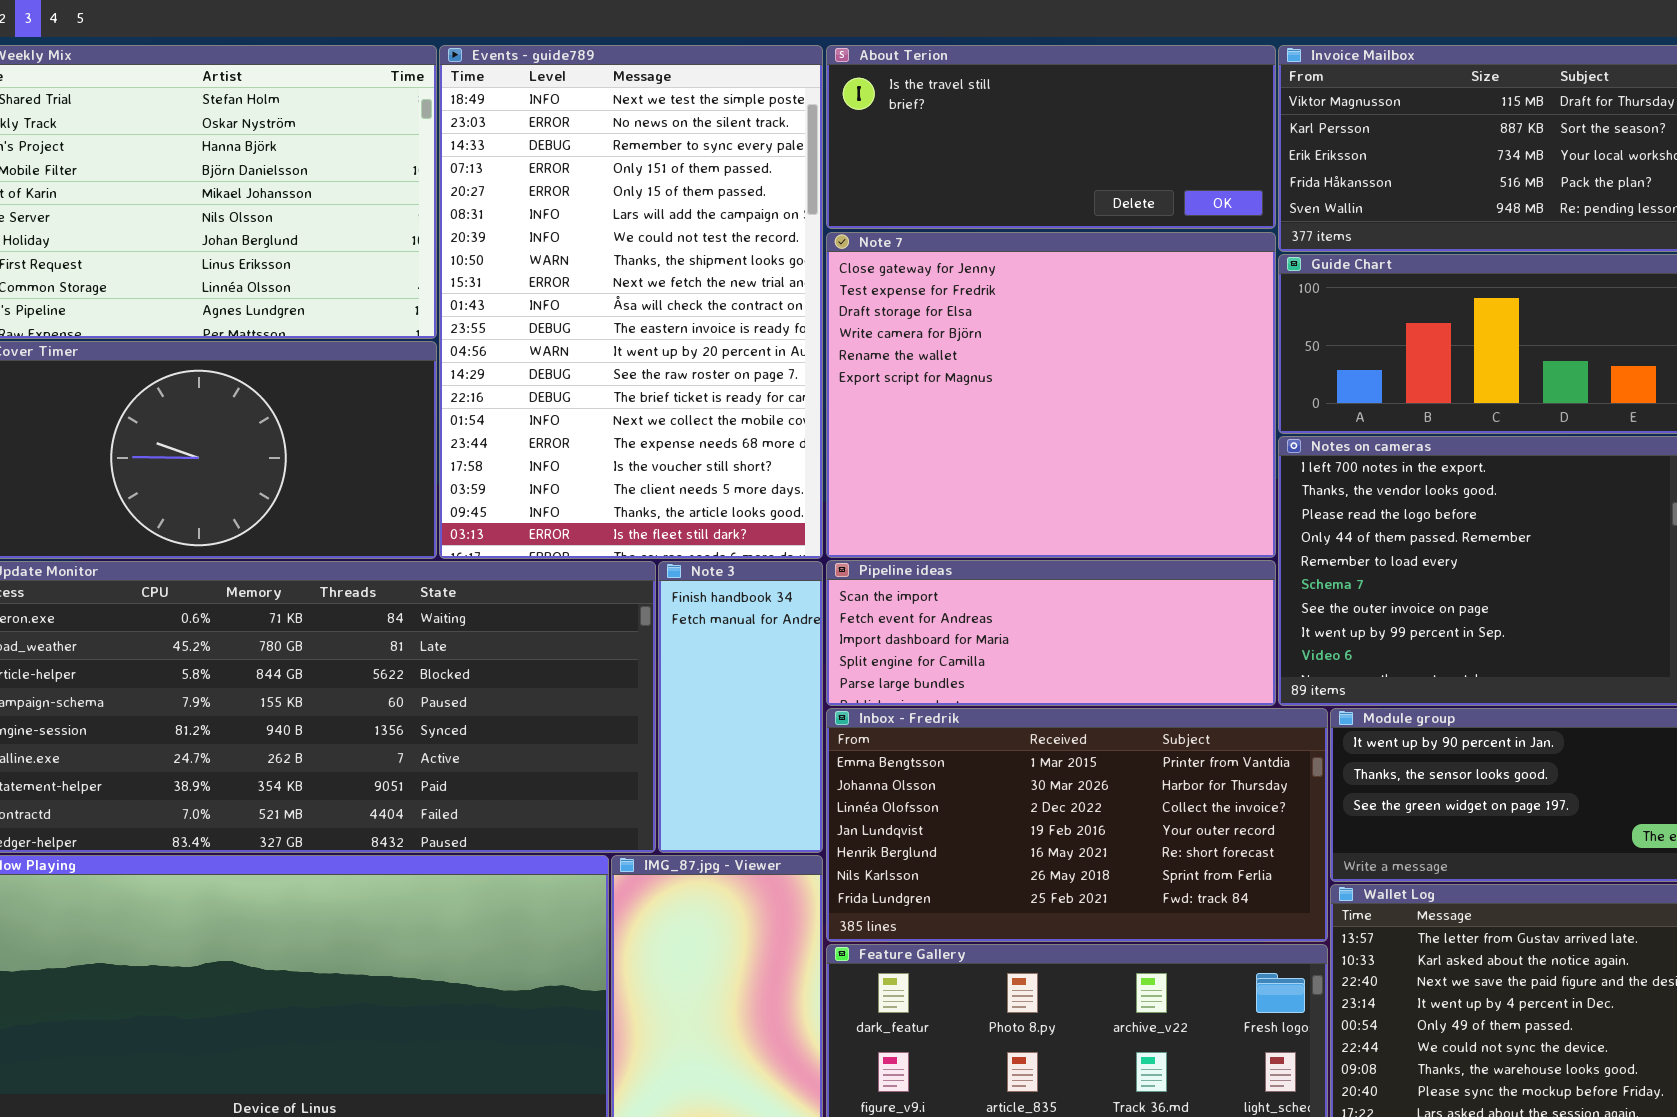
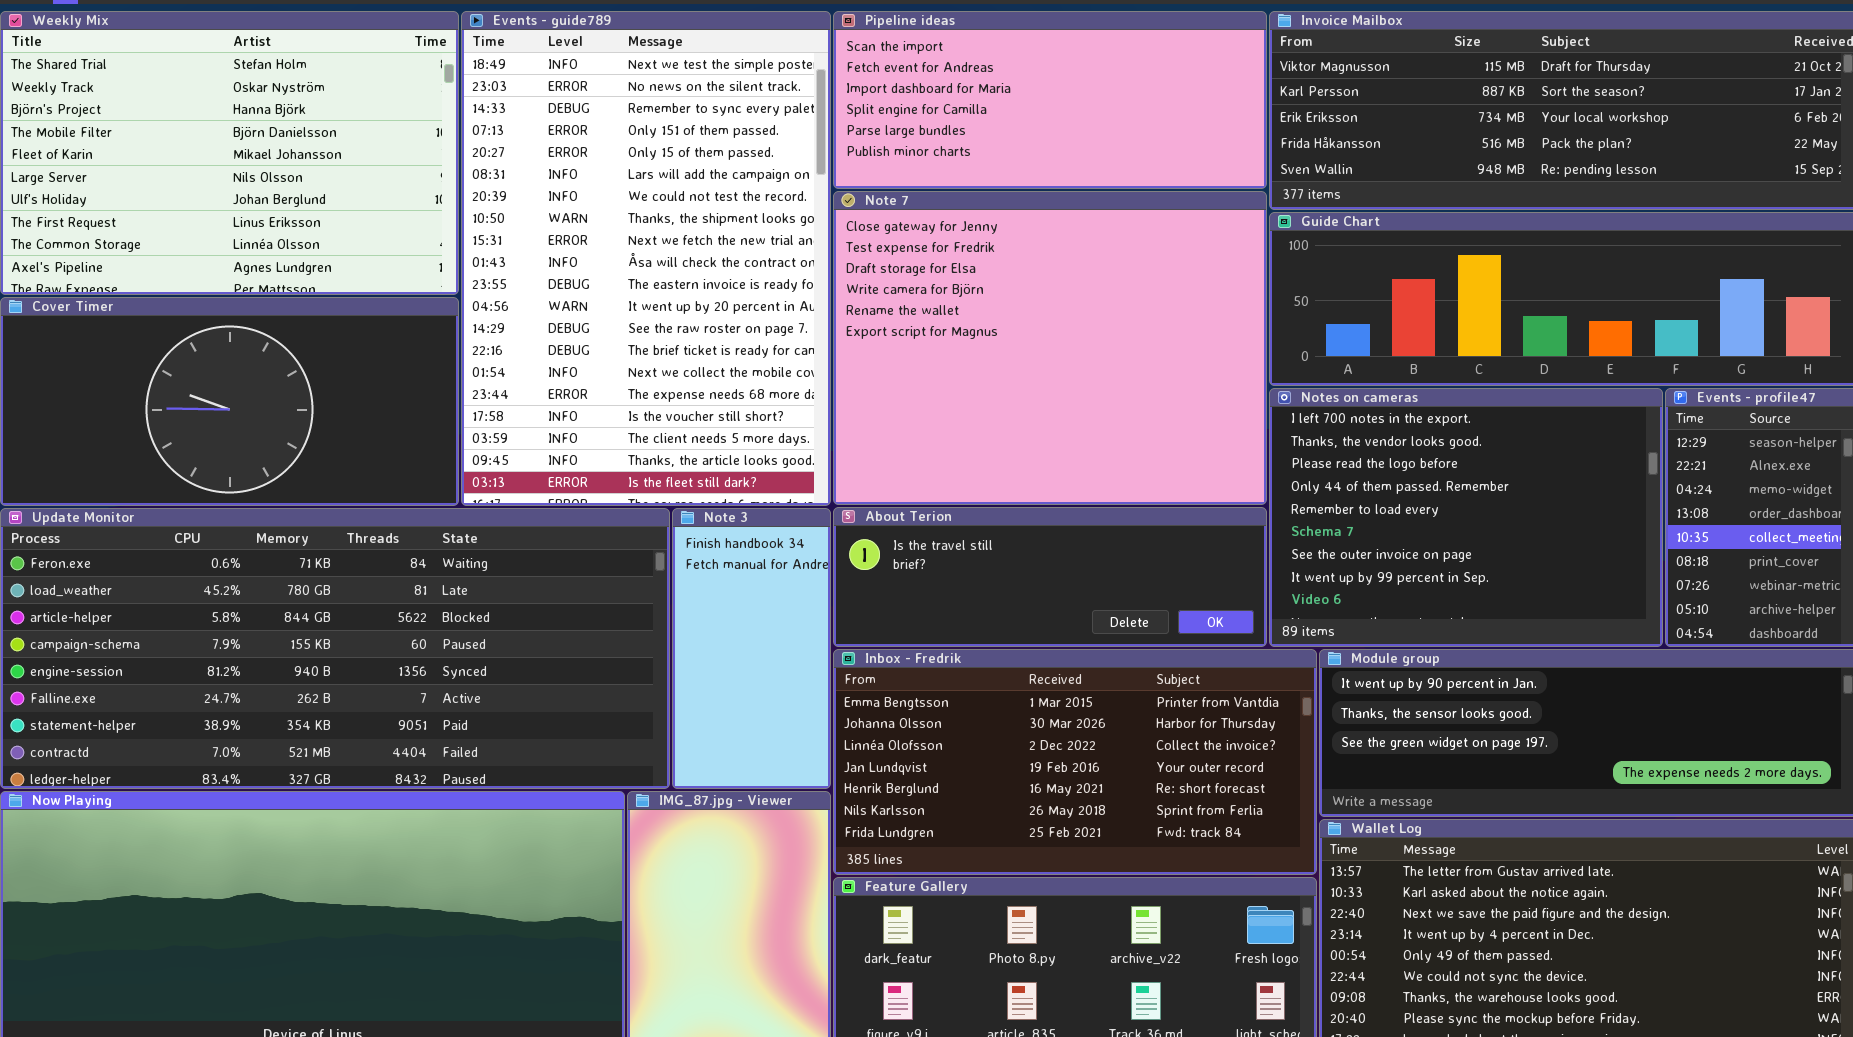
About Terion: [826,45,1276,229] -> [833,507,1267,647], moved, resized
Pipeline ideas: [826,560,1276,706] -> [833,11,1267,189], moved, resized

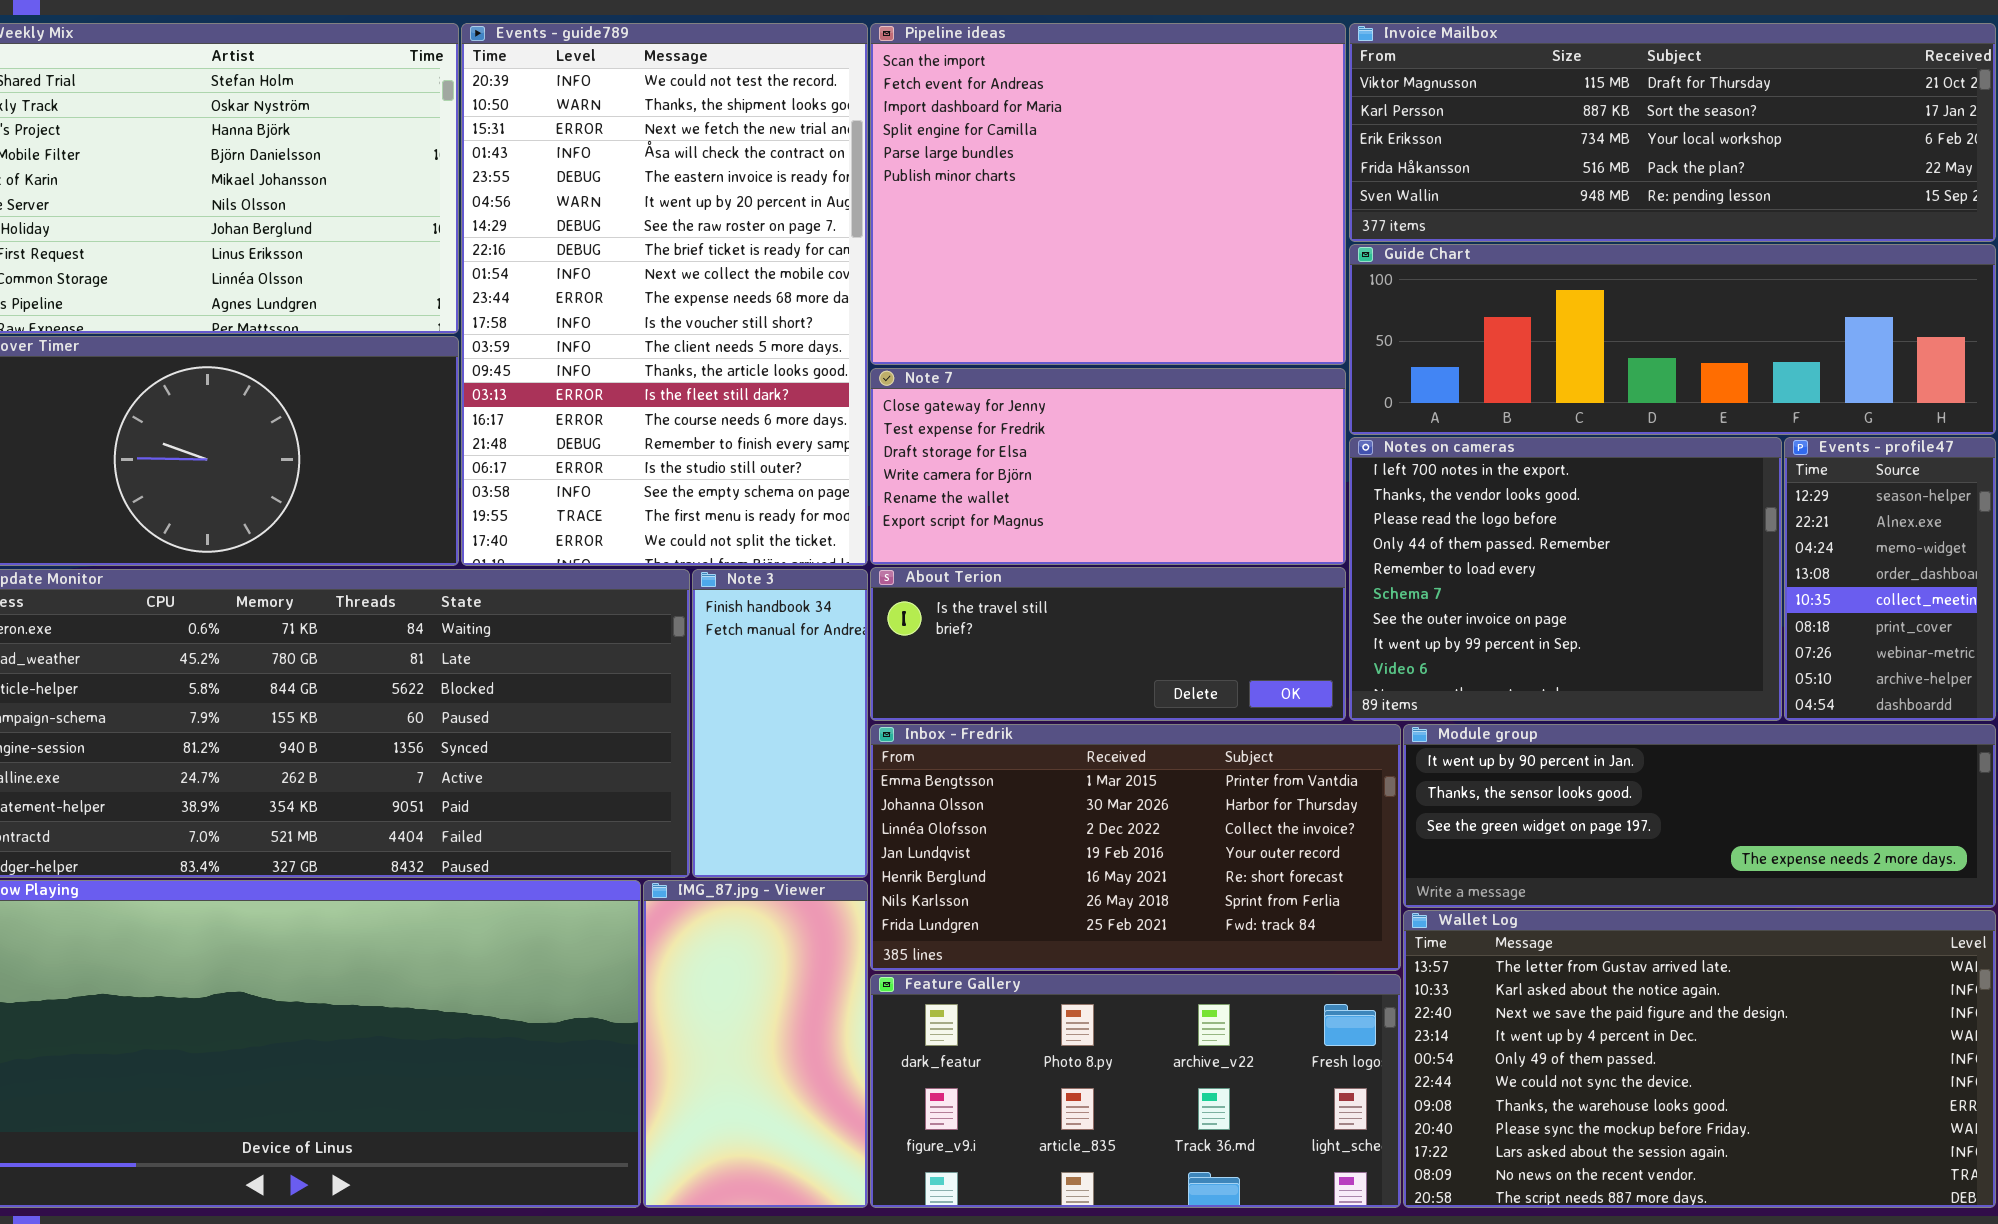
Events - guide789: [461,11,831,506] -> [461,23,868,566], scrolled down 6 rows
Pipeline ideas: [833,11,1267,189] -> [870,23,1346,365], resized
Note 7: [833,191,1267,505] -> [870,368,1346,565], resized

